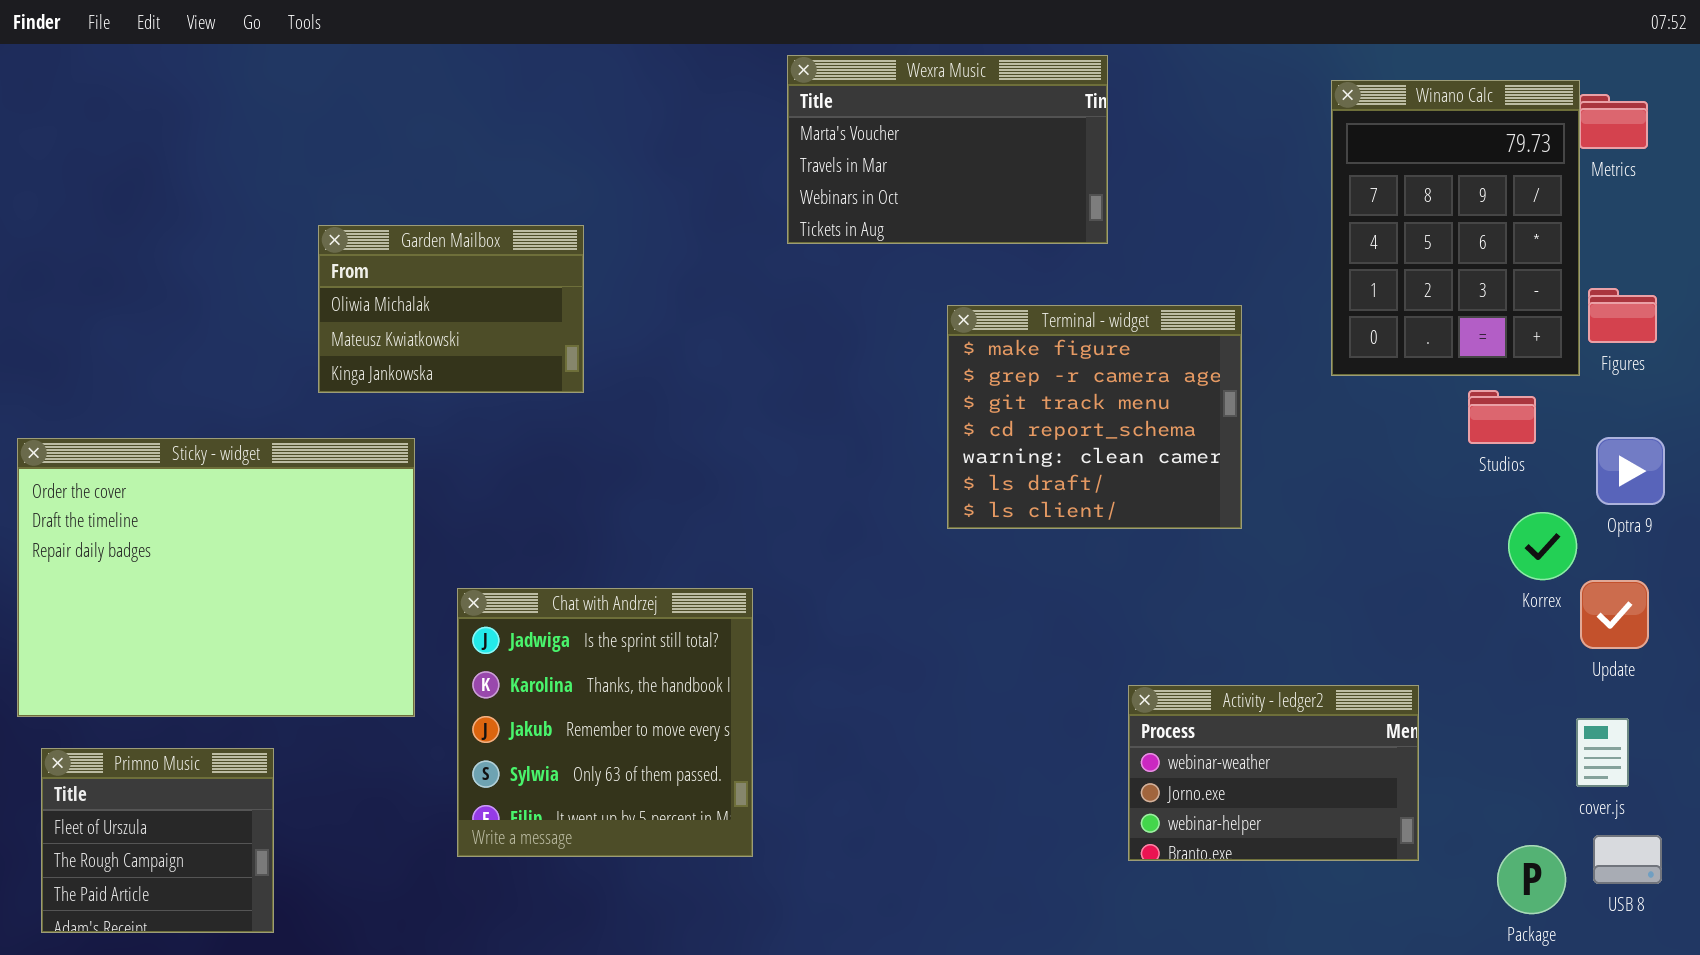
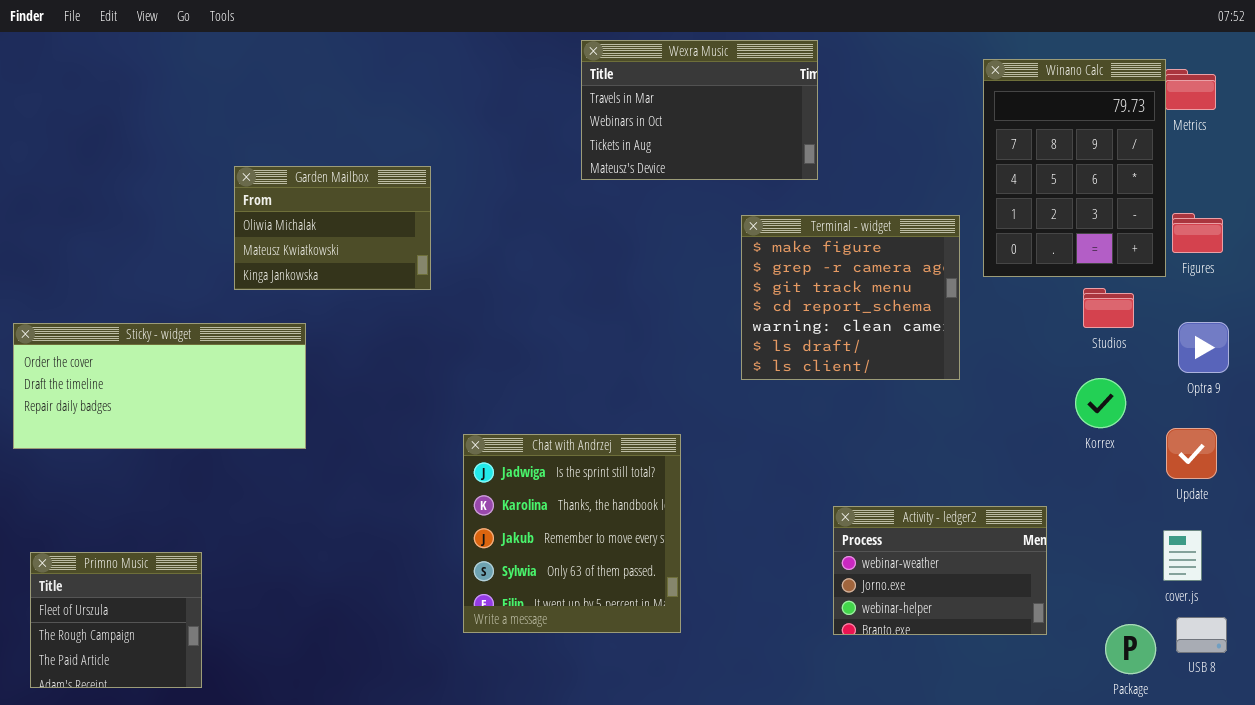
Wexra Music: [787,55,1108,244] -> [581,40,818,180], scrolled down 1 row
Terminal - widget: [947,305,1242,529] -> [741,215,960,380], moved
Sticky - widget: [17,438,415,717] -> [13,323,306,449], resized
Korrex: [1508,512,1577,580] -> [1075,378,1126,428], moved
Chat with Andrzej: [457,588,753,857] -> [463,434,681,633], moved

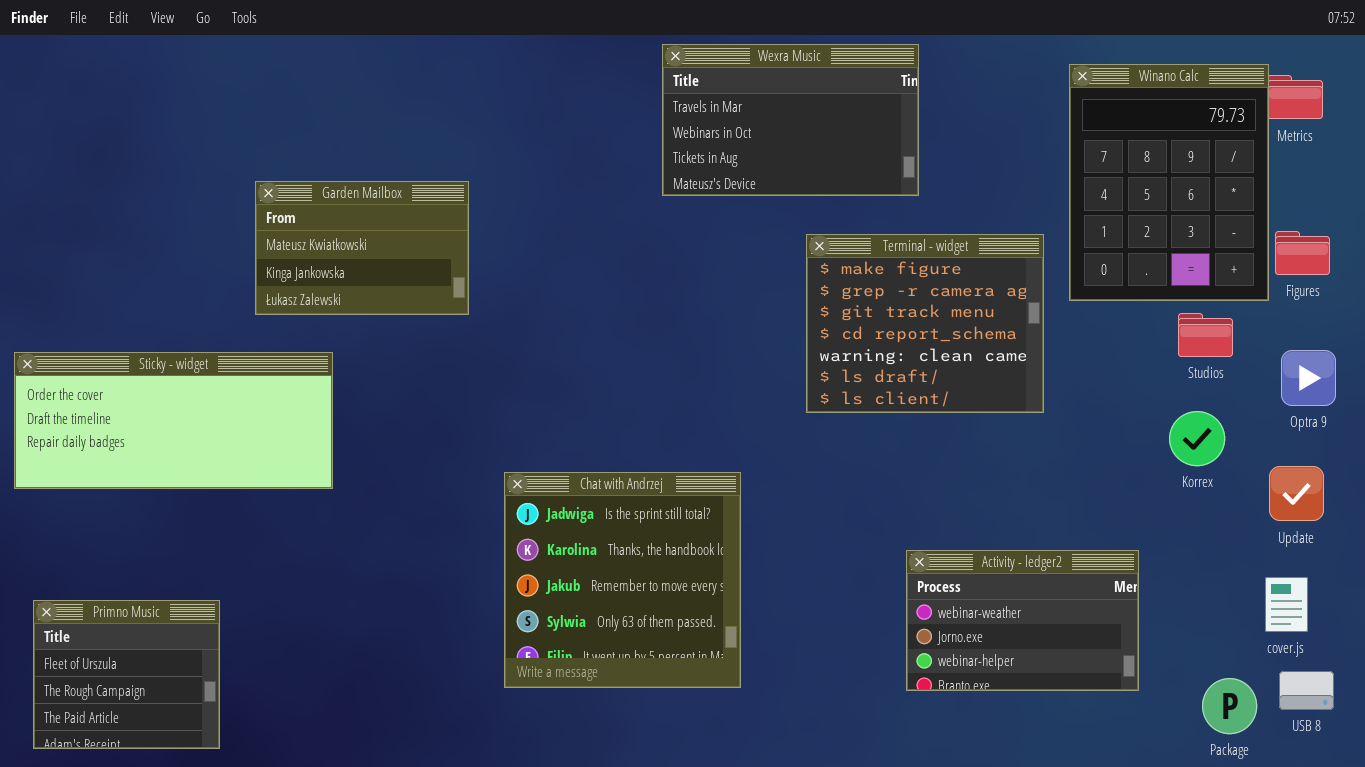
Wexra Music: [581,40,818,180] -> [662,44,919,196], moved
Garden Mailbox: [234,166,431,290] -> [255,181,469,315], scrolled down 1 row

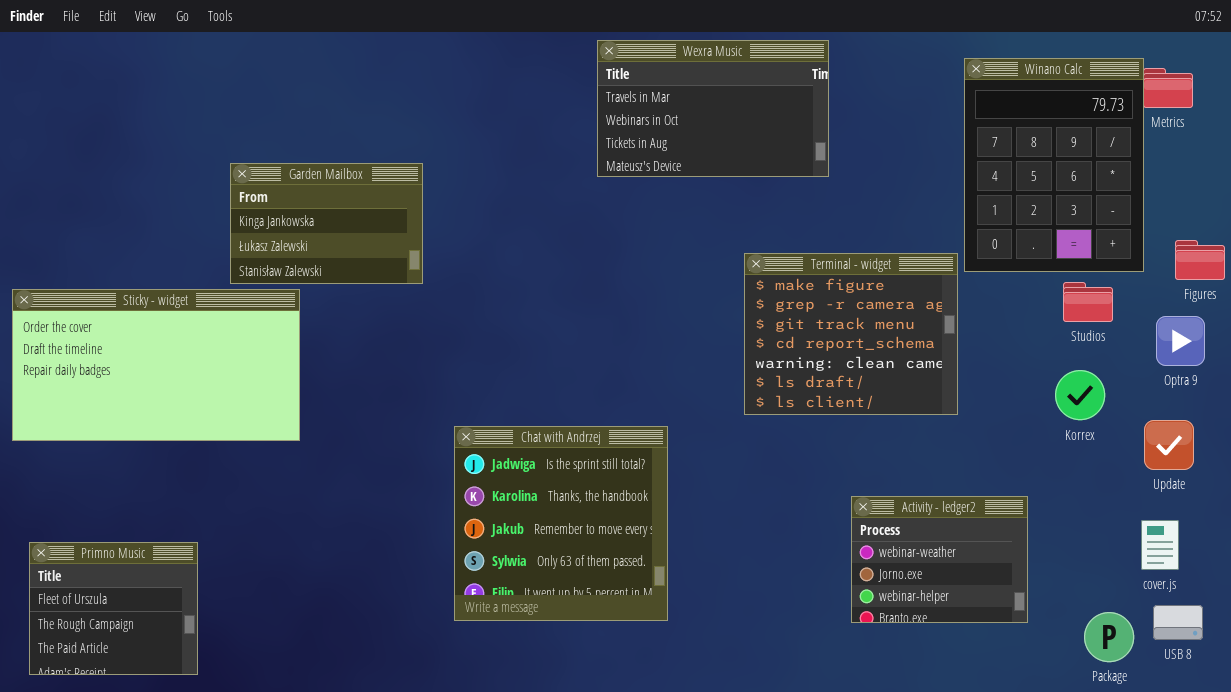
Garden Mailbox: [255,181,469,315] -> [230,163,423,284], scrolled down 1 row
Figures: [1275,231,1330,275] -> [1175,240,1225,280], moved
Terminal - widget: [806,234,1044,413] -> [744,253,958,415], moved
Sticky - widget: [14,352,333,489] -> [12,289,300,441], resized
Activity - ledger2: [906,550,1139,691] -> [851,496,1028,623], resized

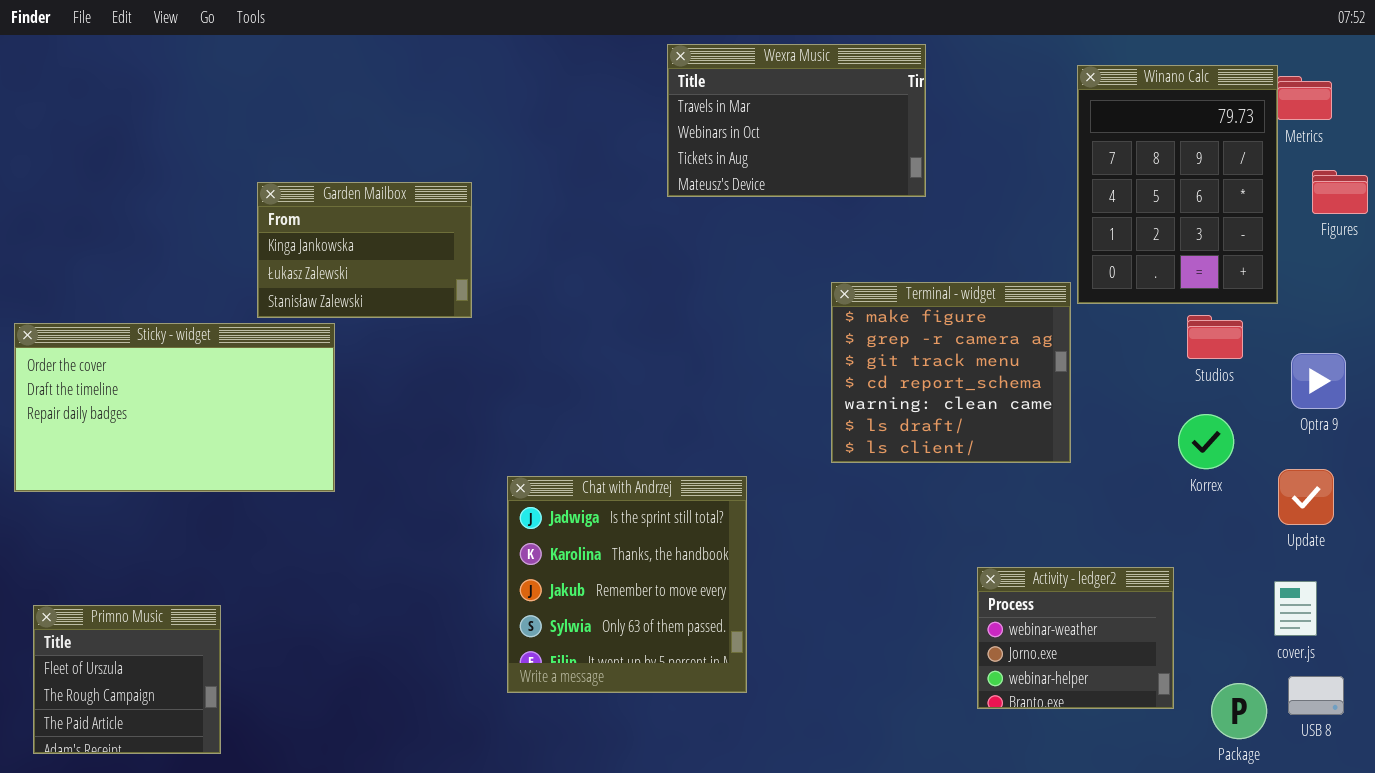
Figures: [1175,240,1225,280] -> [1312,170,1368,214], moved
Activity - ledger2: [851,496,1028,623] -> [977,567,1174,709], moved

